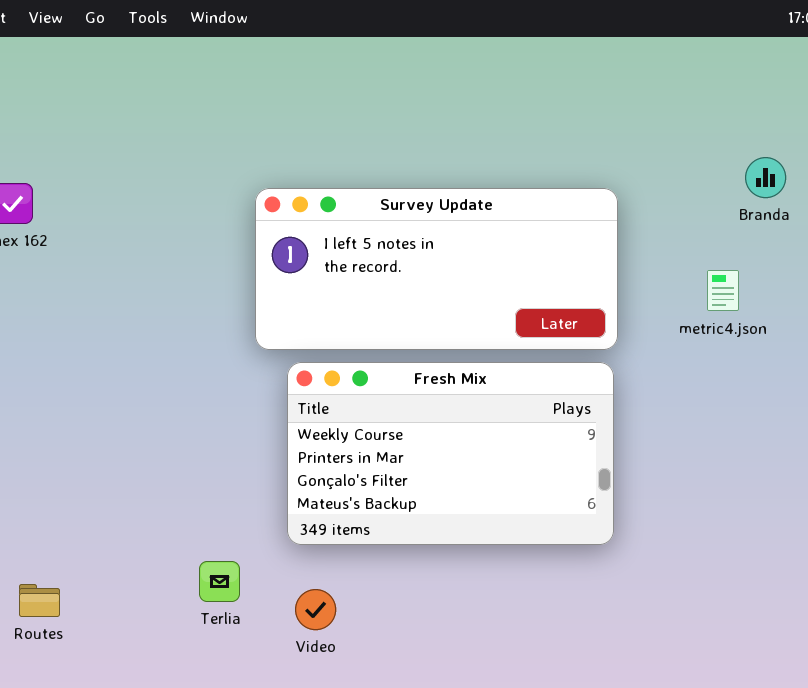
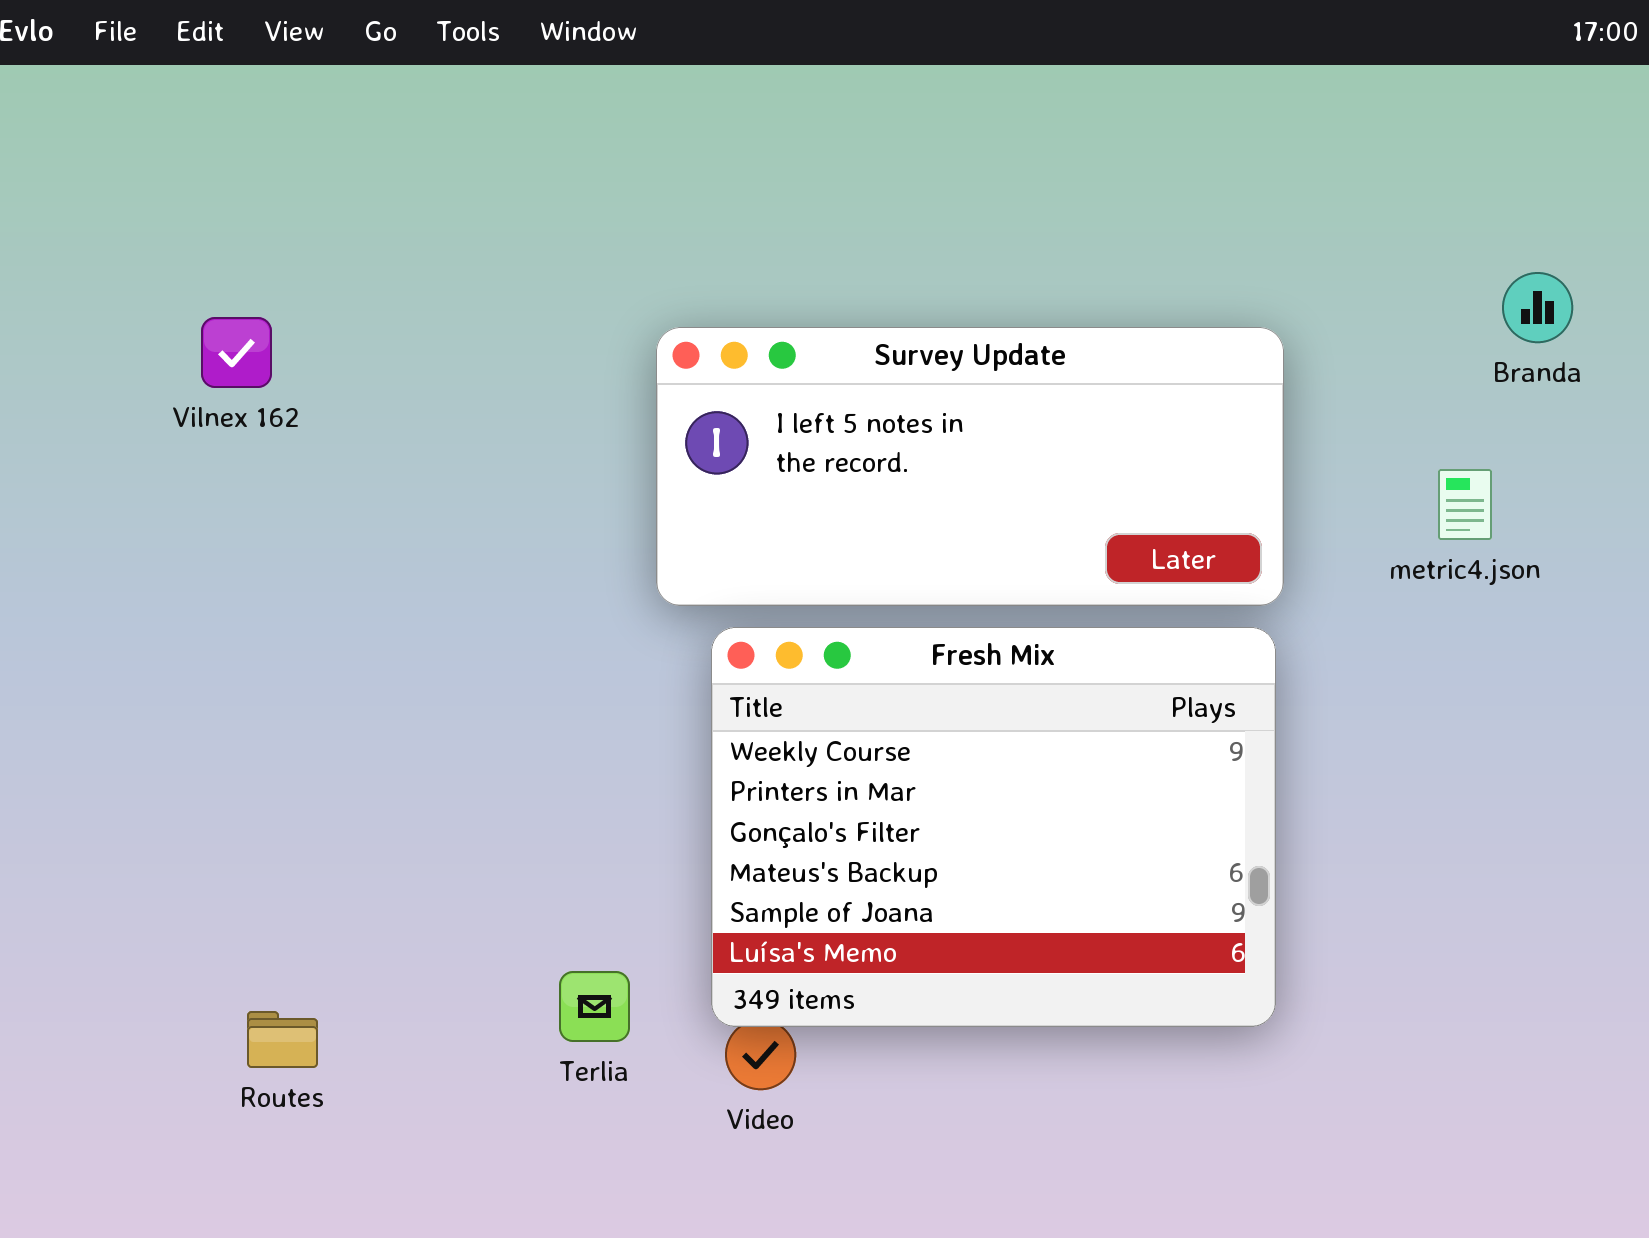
Fresh Mix: [287,362,614,545] -> [711,627,1276,1027], resized

